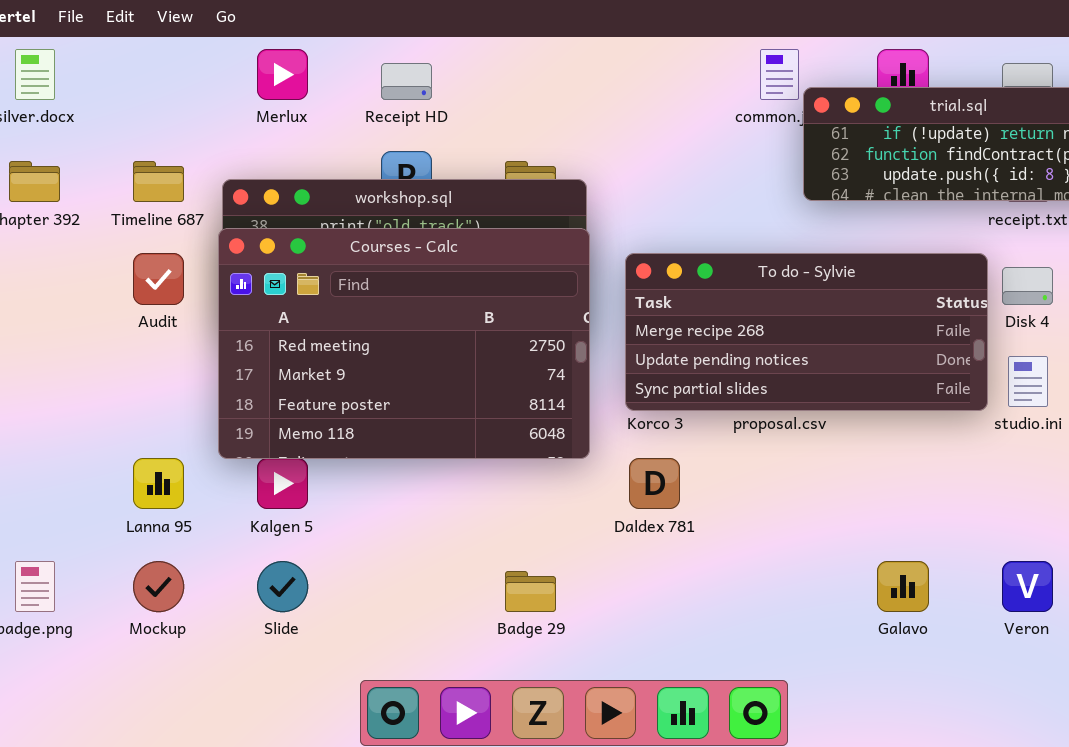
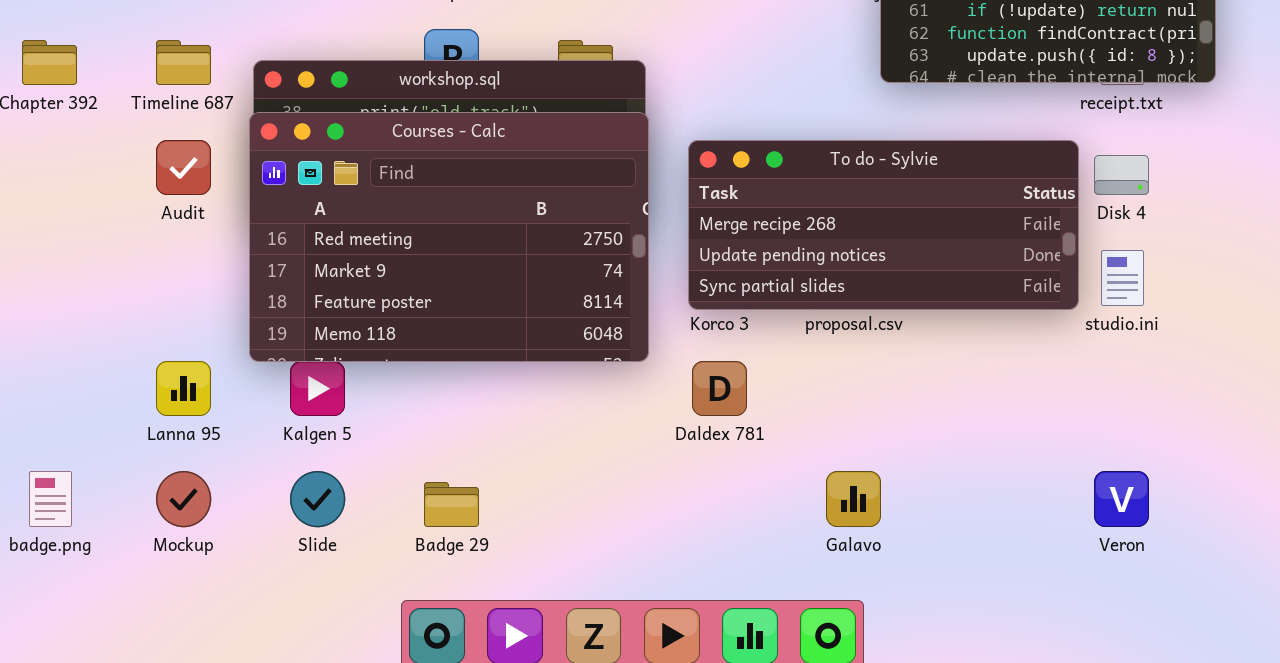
Galavo: [877,561,929,612] -> [826,471,881,527], moved
Badge 29: [505,571,556,612] -> [424,482,479,527], moved

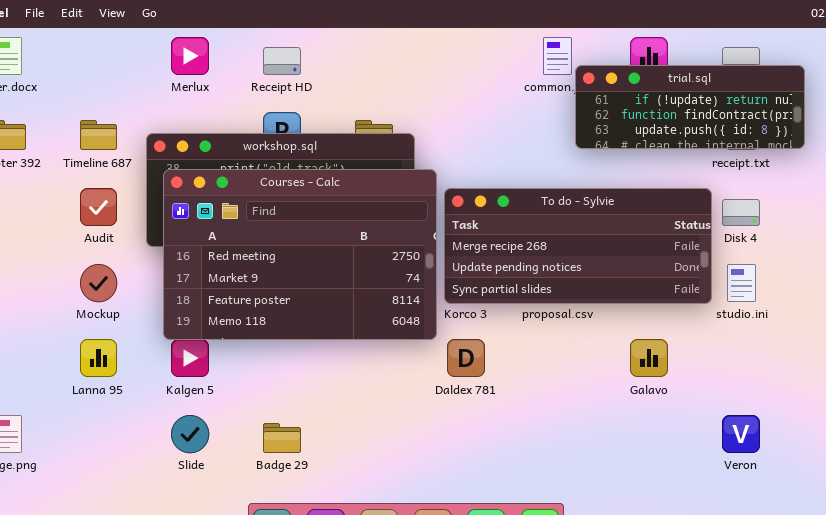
Courses - Calc: [249,112,649,362] -> [163,169,437,340], moved
Mockup: [156,471,211,527] -> [80,264,117,302], moved
Galavo: [826,471,881,527] -> [630,339,668,377], moved

